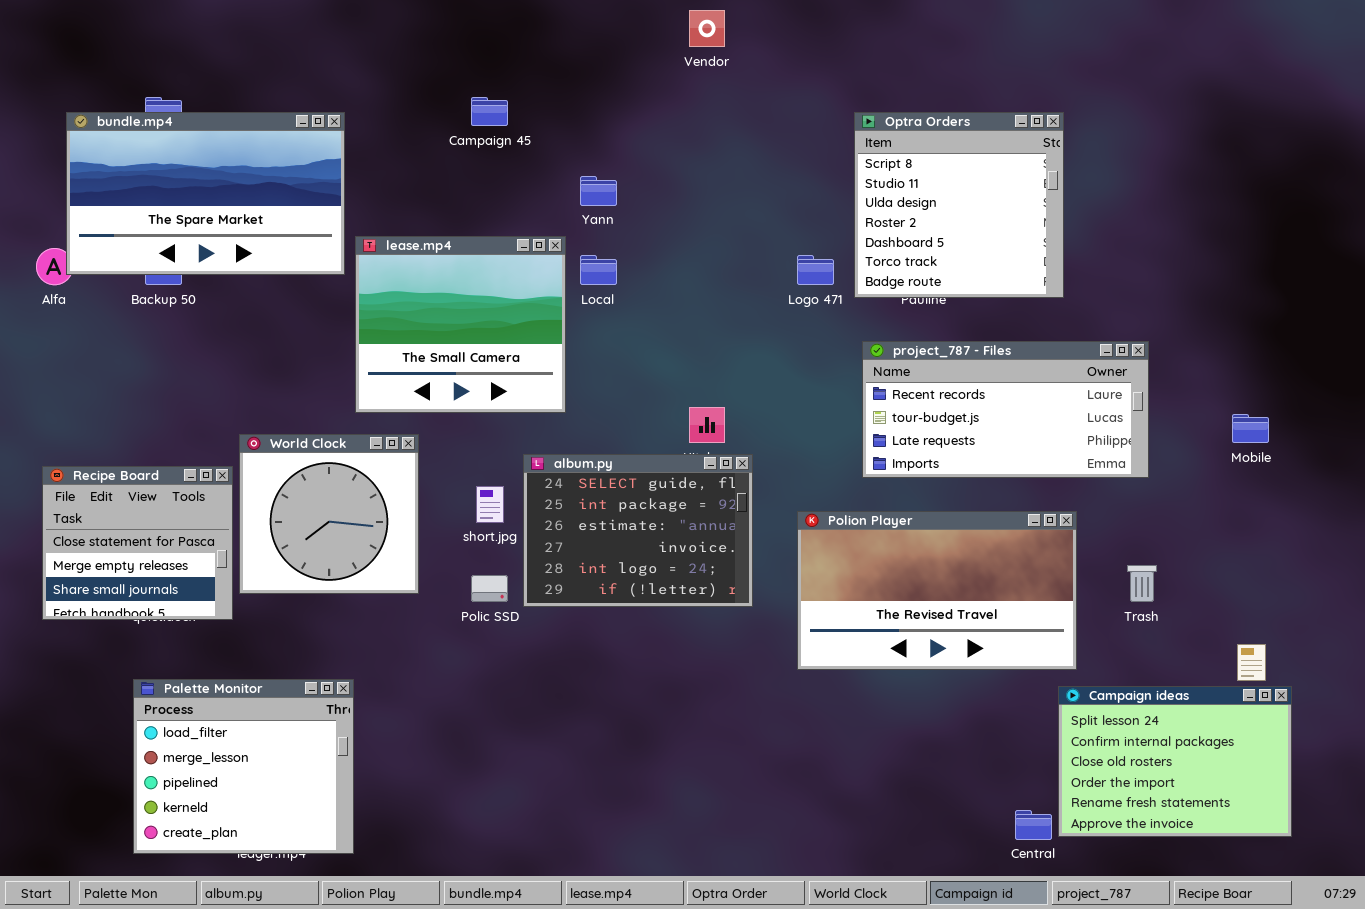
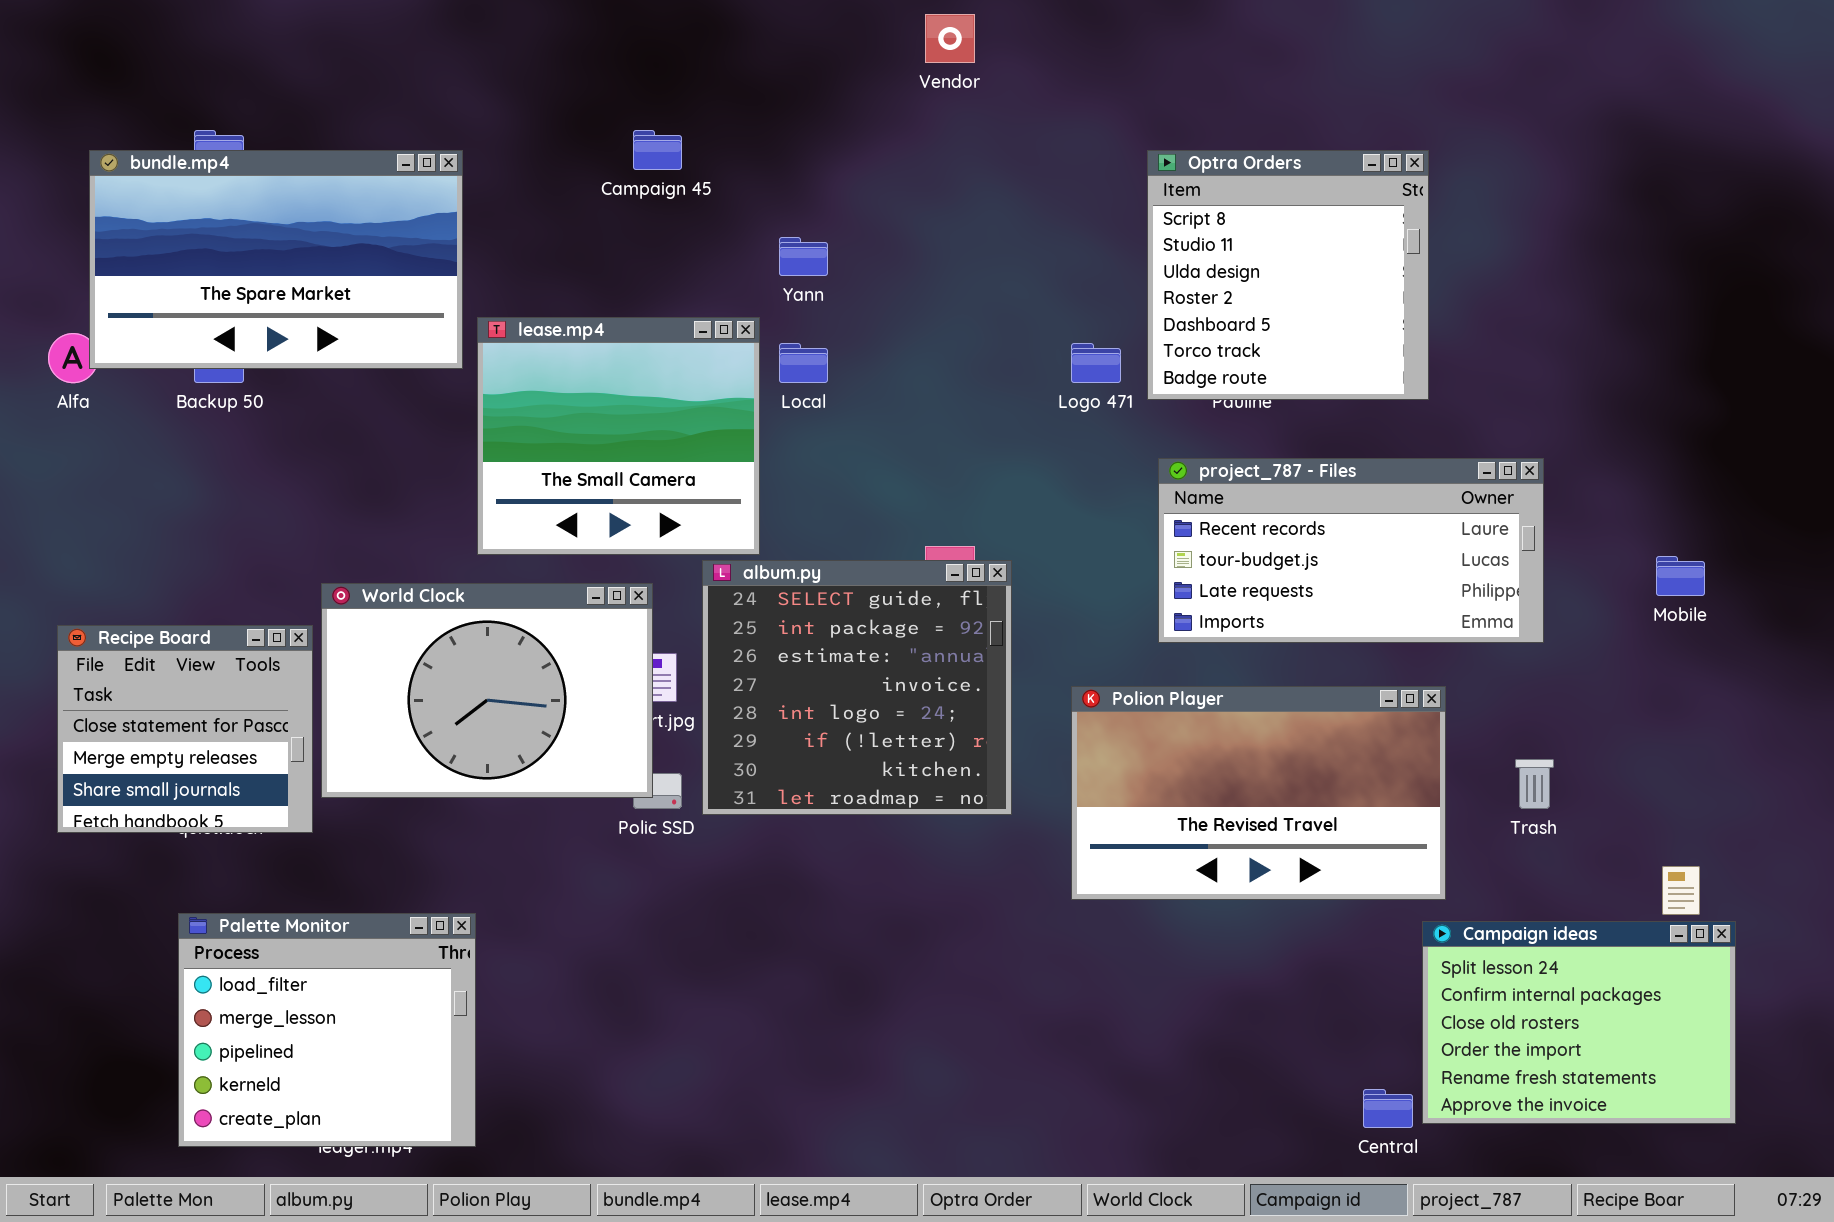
World Clock: [239,434,419,594] -> [321,583,653,798], resized
album.py: [523,454,753,607] -> [702,560,1012,815], resized

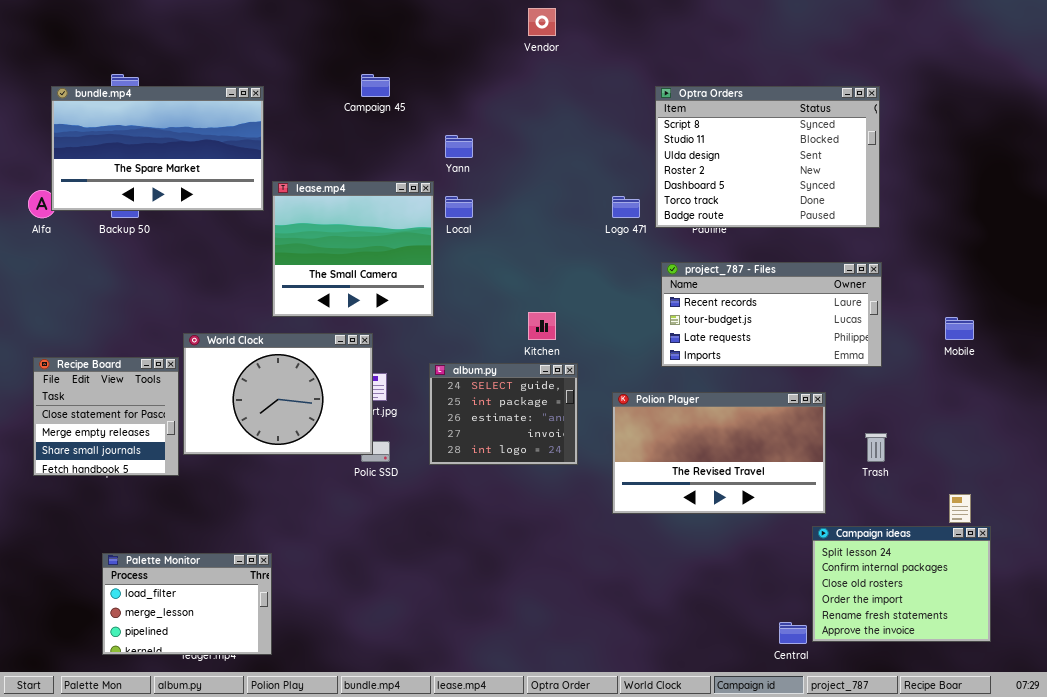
Optra Orders: [1147,150,1429,400] -> [655,86,880,228], resized
album.py: [702,560,1012,815] -> [429,363,578,465], resized
Palette Monitor: [178,913,476,1147] -> [102,553,272,655], resized

